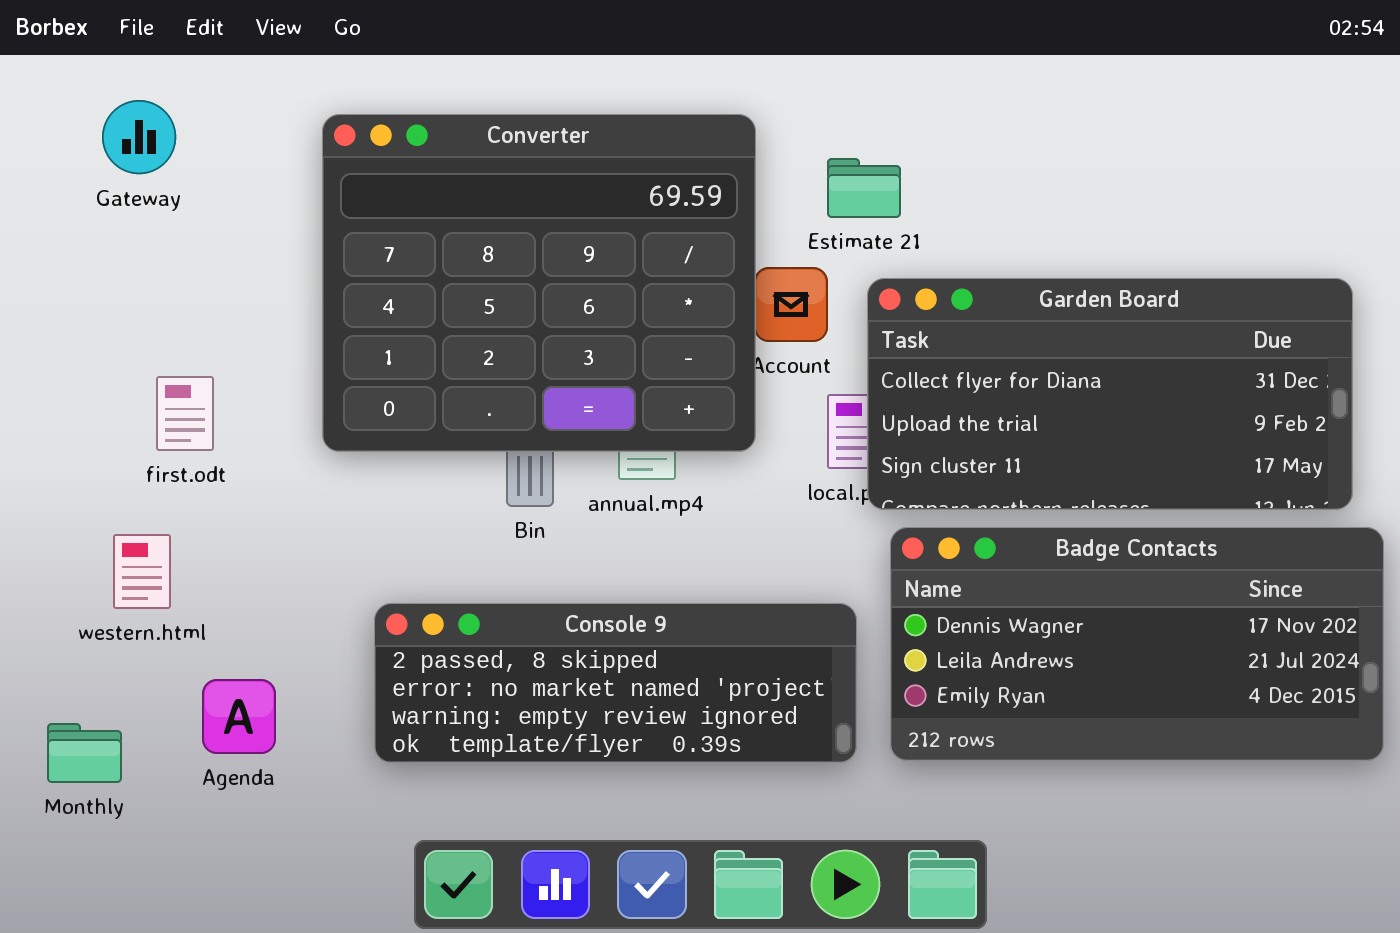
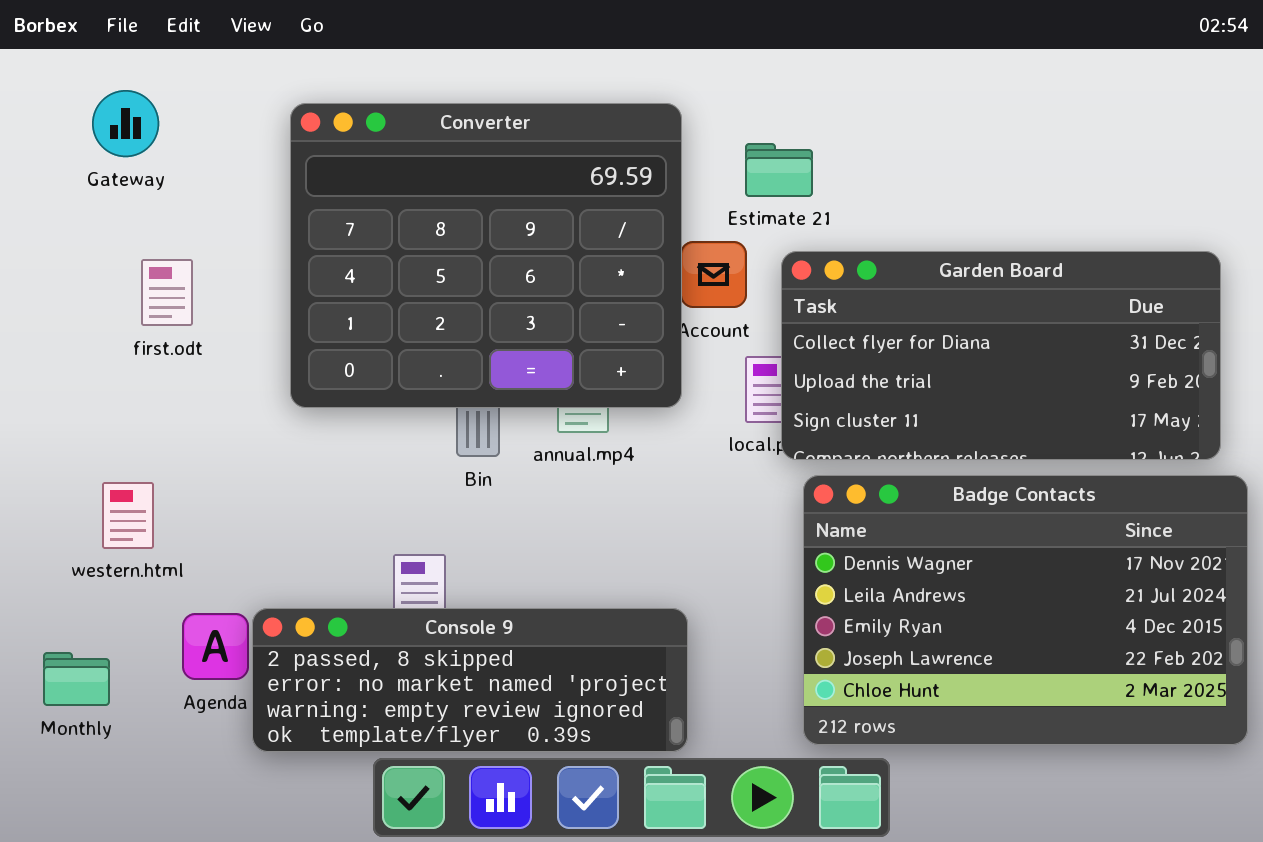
first.odt: [156,376,214,451] -> [141,259,193,326], moved
Badge Contacts: [890,527,1384,761] -> [803,475,1248,745], resized
Console 9: [374,603,857,763] -> [252,608,688,752], moved

